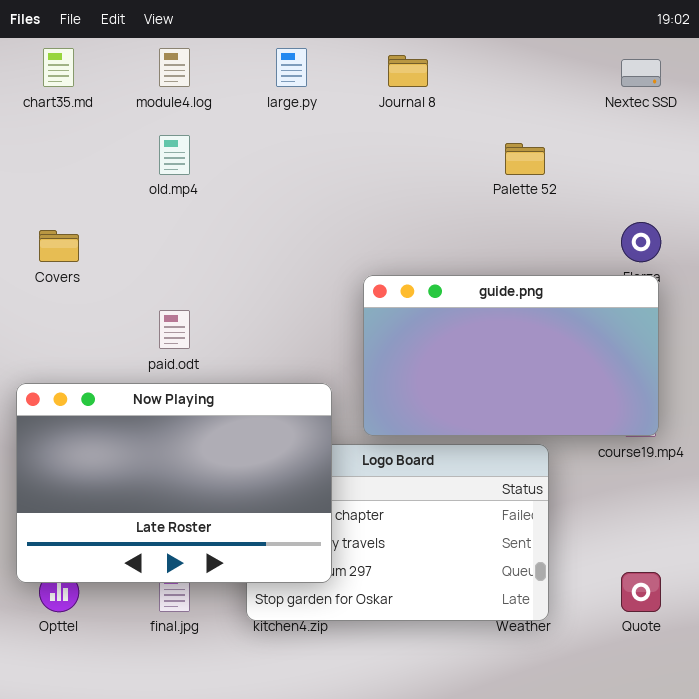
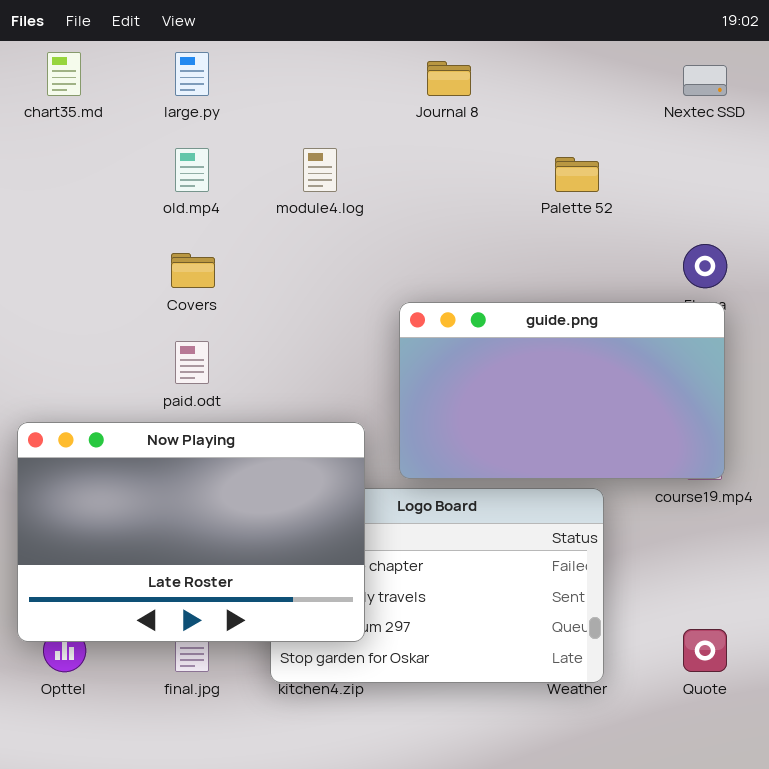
module4.log: [159,48,190,87] -> [303,148,337,192], moved
large.py: [276,48,307,87] -> [175,52,209,96], moved
Covers: [39,230,79,262] -> [171,253,215,288], moved

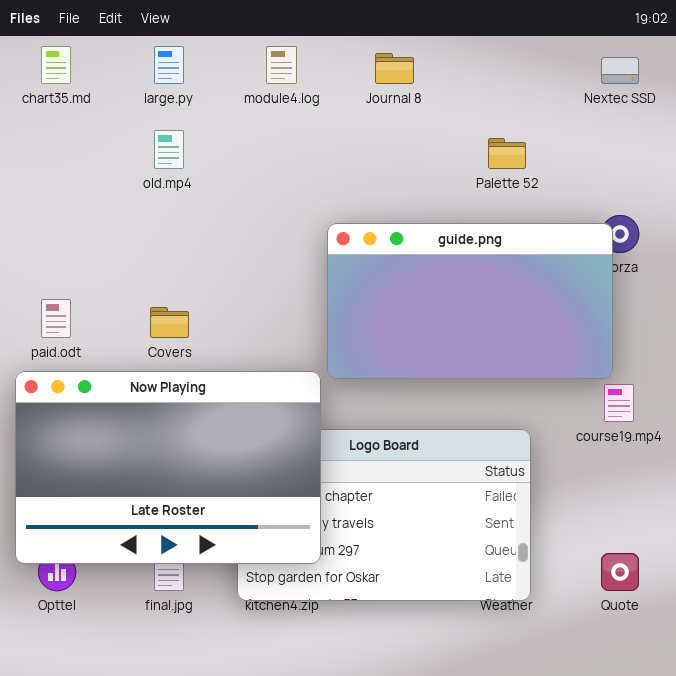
module4.log: [303,148,337,192] -> [266,46,297,84], moved
Covers: [171,253,215,288] -> [150,307,189,338], moved
guide.png: [399,302,725,479] -> [327,223,613,379], moved
paid.odt: [175,341,209,384] -> [41,299,71,338], moved

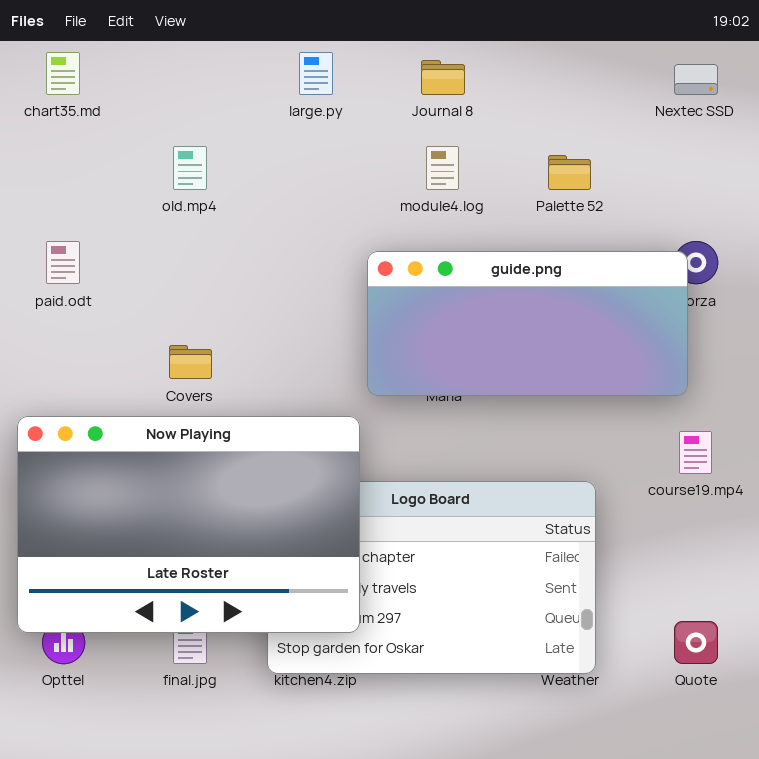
large.py: [154,46,184,84] -> [299,52,333,95], moved
module4.log: [266,46,297,84] -> [426,146,459,190], moved
guide.png: [327,223,613,379] -> [367,251,688,396], resized
paid.odt: [41,299,71,338] -> [46,241,80,284], moved

